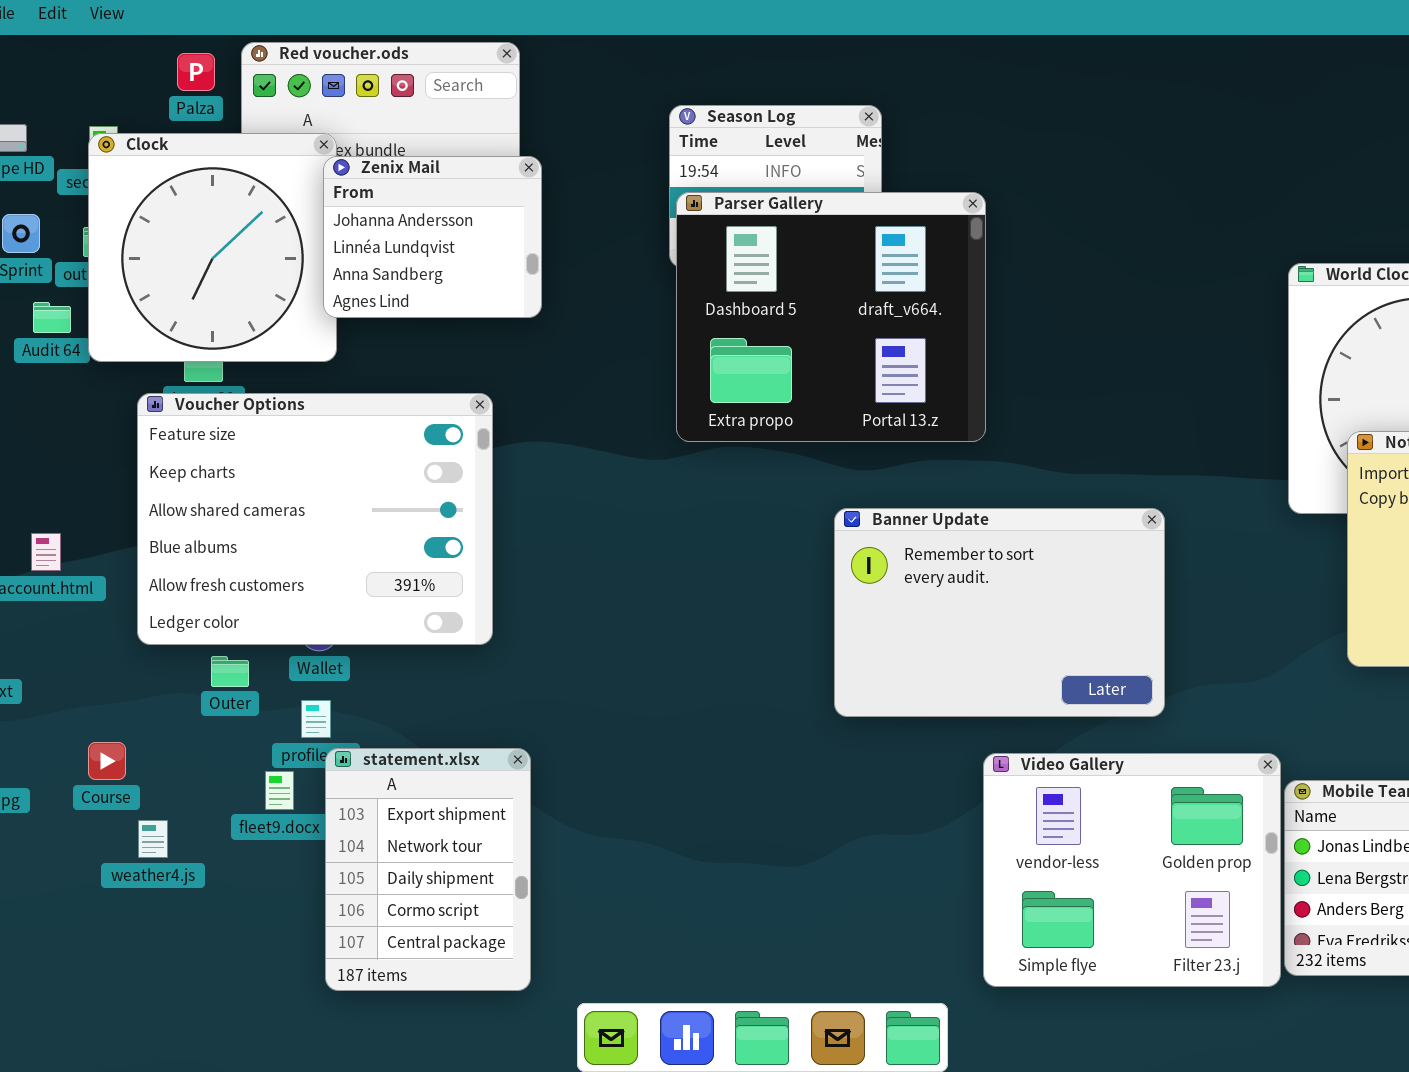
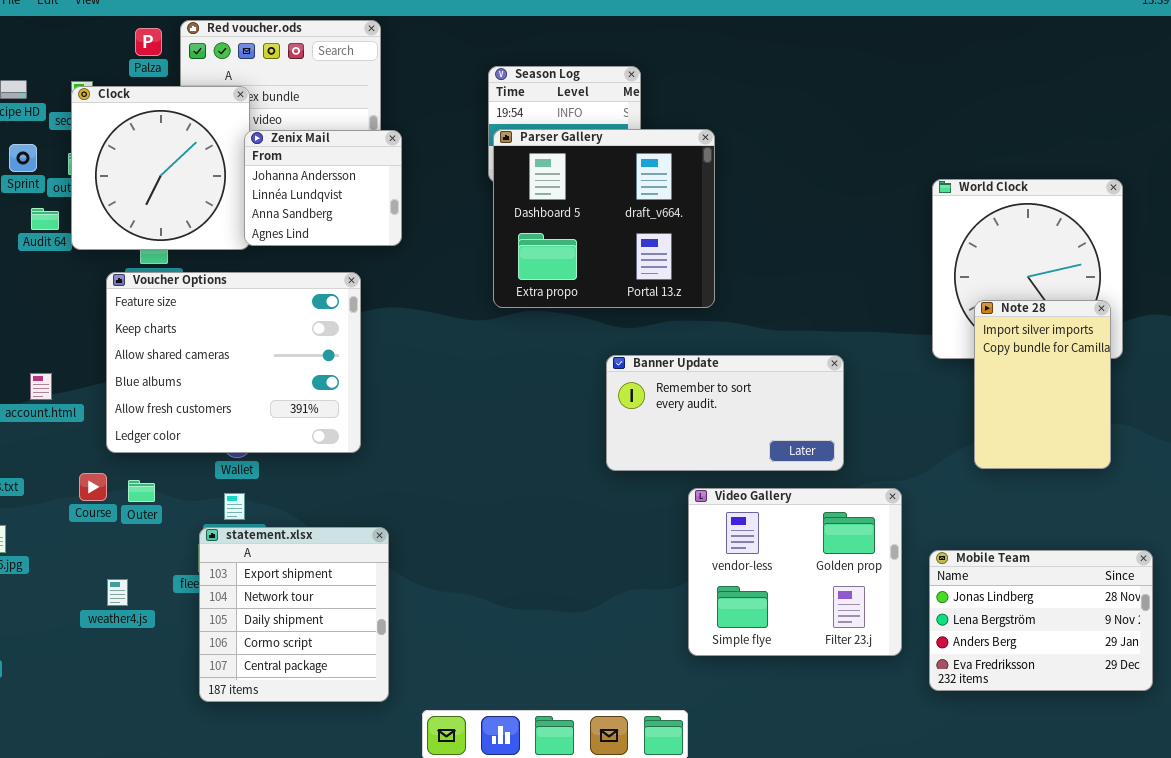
Zenix Mail: [323,156,542,318] -> [244,130,402,246], moved
Banner Update: [834,508,1165,717] -> [606,355,844,471], resized
Outer: [211,656,249,687] -> [128,480,155,502], moved
Course: [88,742,126,780] -> [79,473,107,501], moved
statement.xlsx: [325,748,531,991] -> [199,527,389,702], resized
Video Gallery: [983,753,1281,987] -> [688,488,902,656], moved

